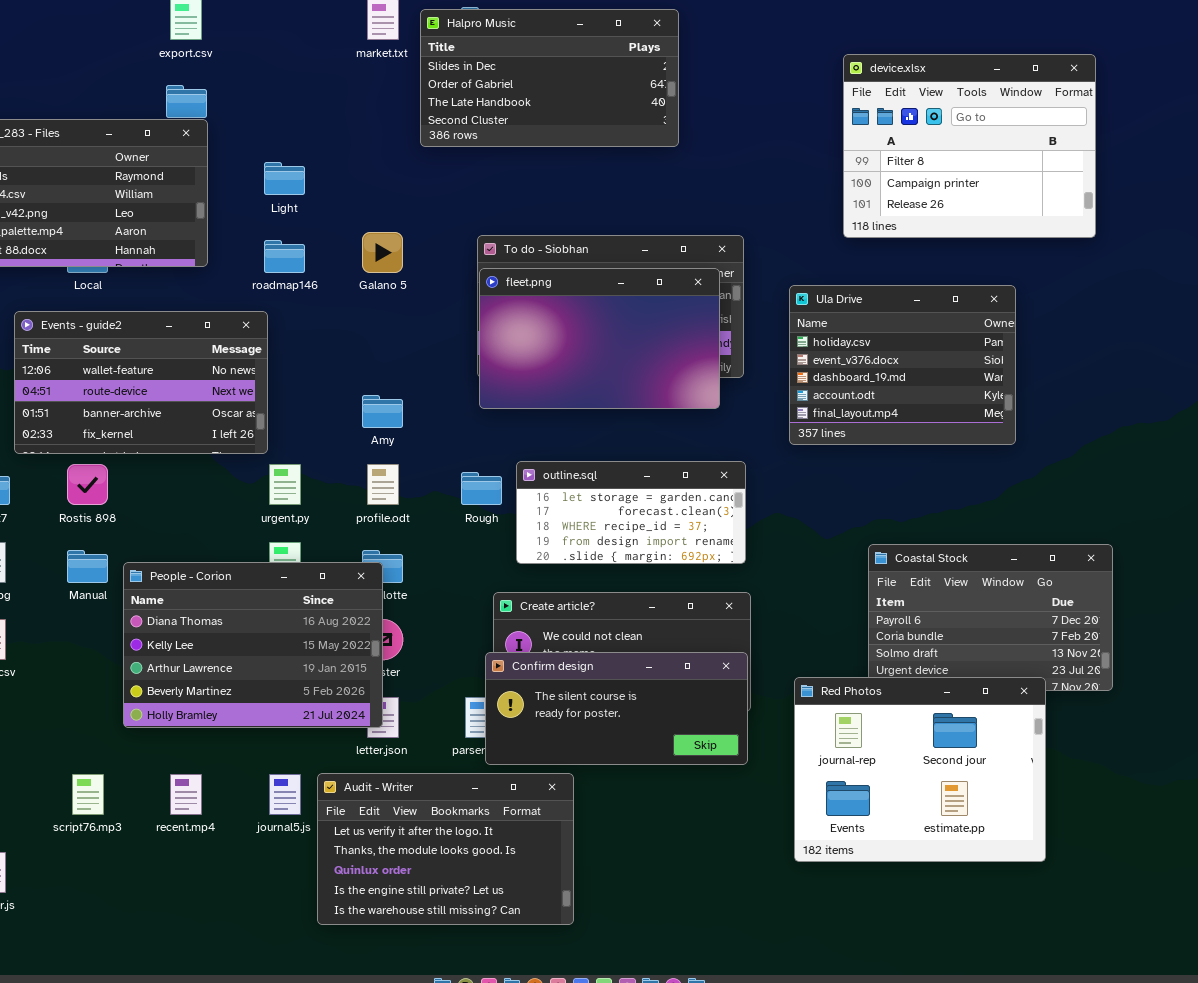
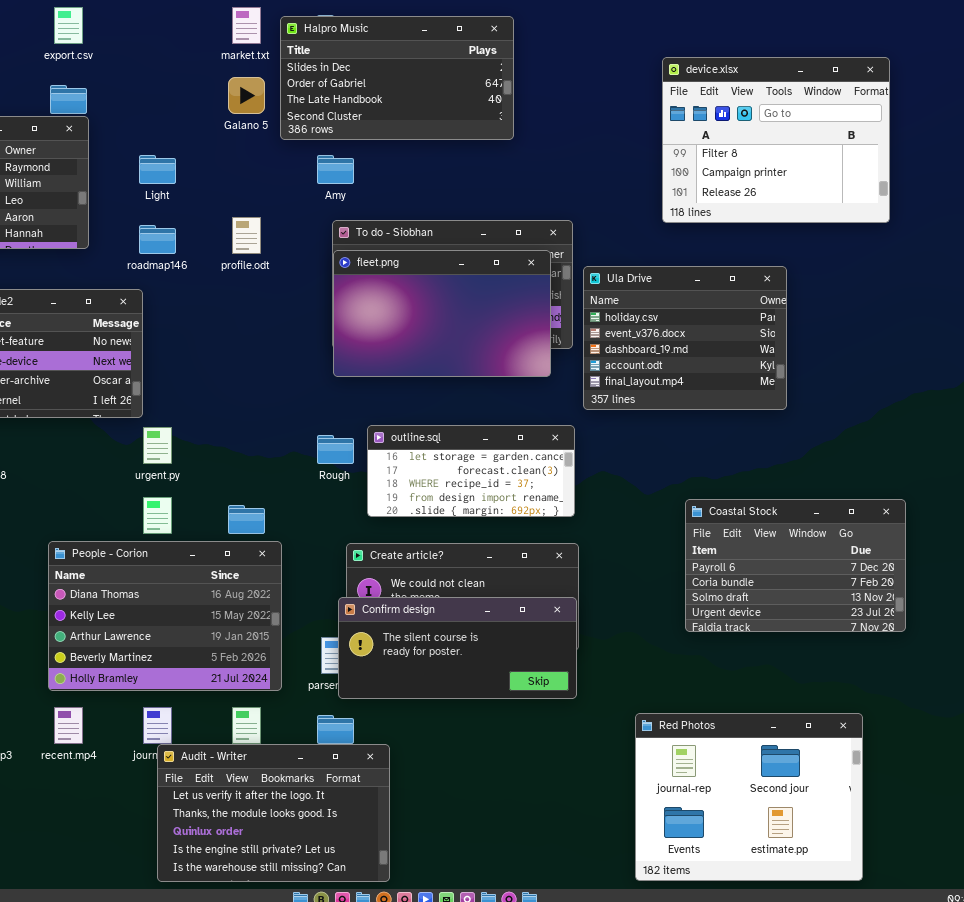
Galano 5: [362,232,403,273] -> [228,77,265,114], moved
Ula Drive: [789,285,1016,445] -> [583,266,787,410], moved
Amy: [362,395,403,428] -> [317,155,354,184], moved
profile.odt: [367,464,399,505] -> [232,217,261,254], moved
People - Corion: [123,562,383,728] -> [48,541,282,691], moved
Red Photos: [794,677,1046,862] -> [635,713,863,881], moved
Audit - Writer: [317,773,574,925] -> [157,744,390,882], moved

